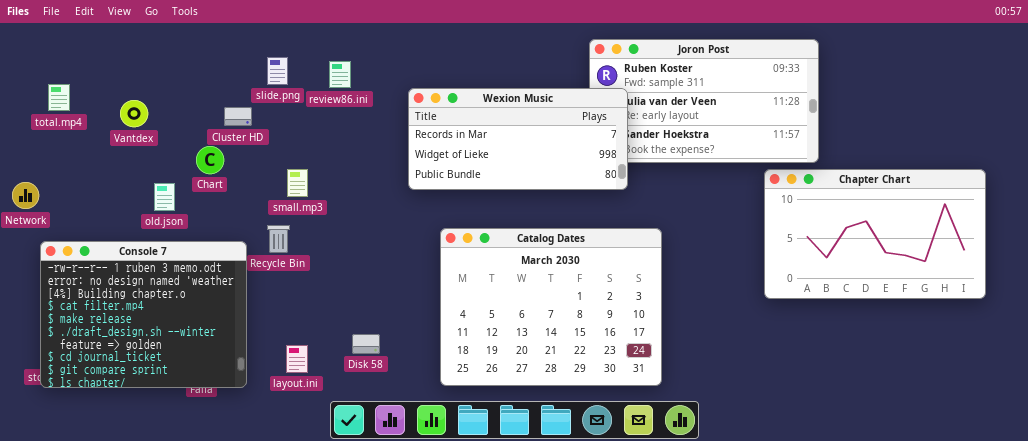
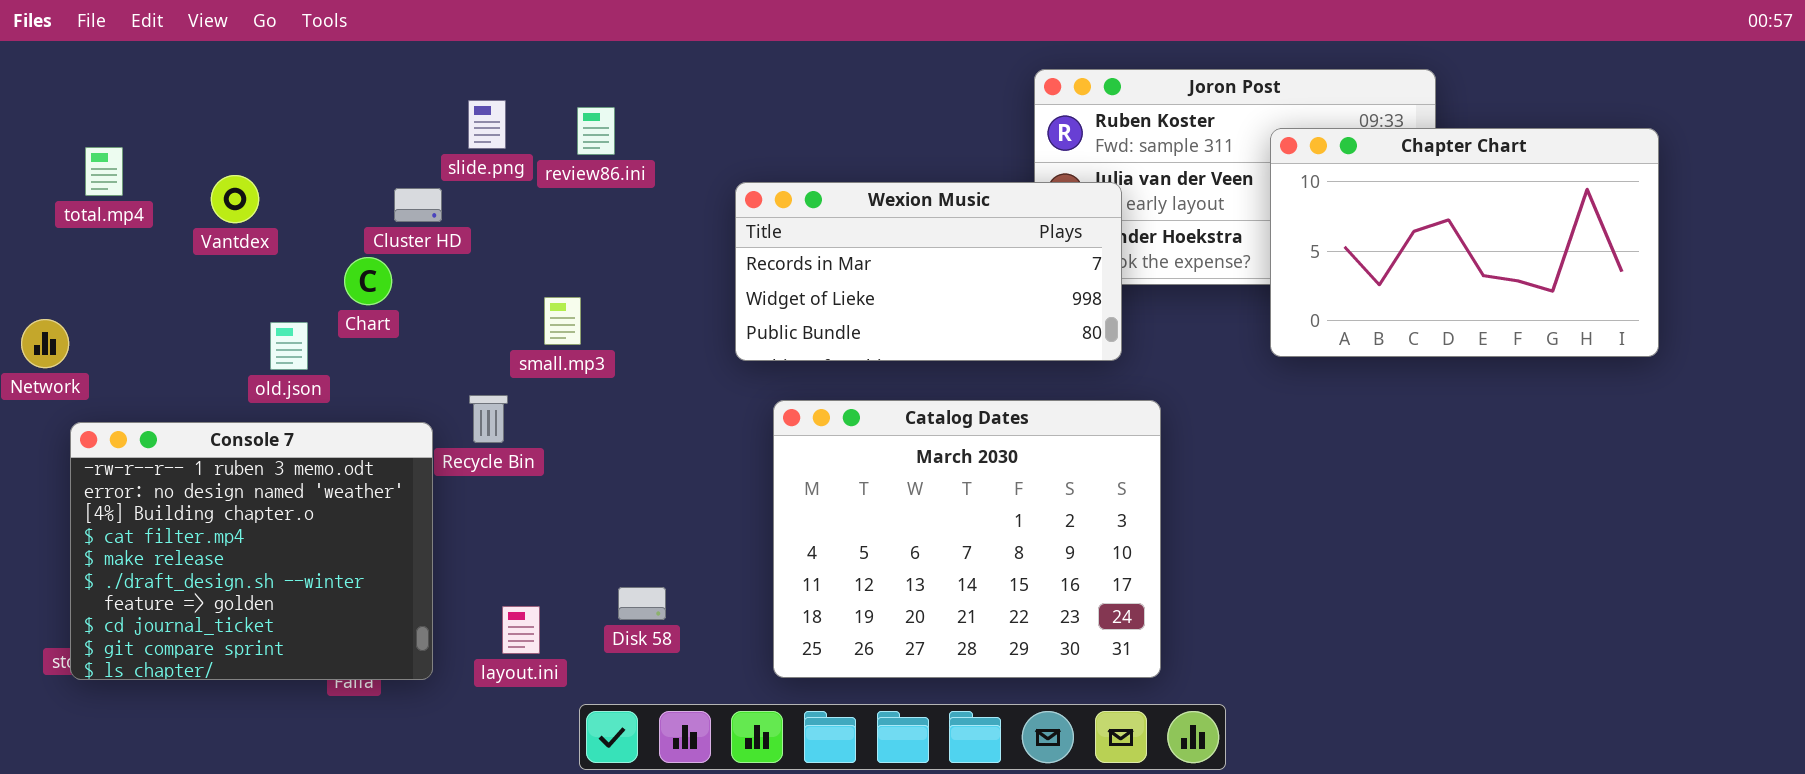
Wexion Music: [408,88,628,190] -> [735,182,1122,361], moved
Chapter Chart: [764,169,986,299] -> [1270,128,1659,357], moved
small.mp3: [287,169,308,197] -> [544,297,581,345], moved

